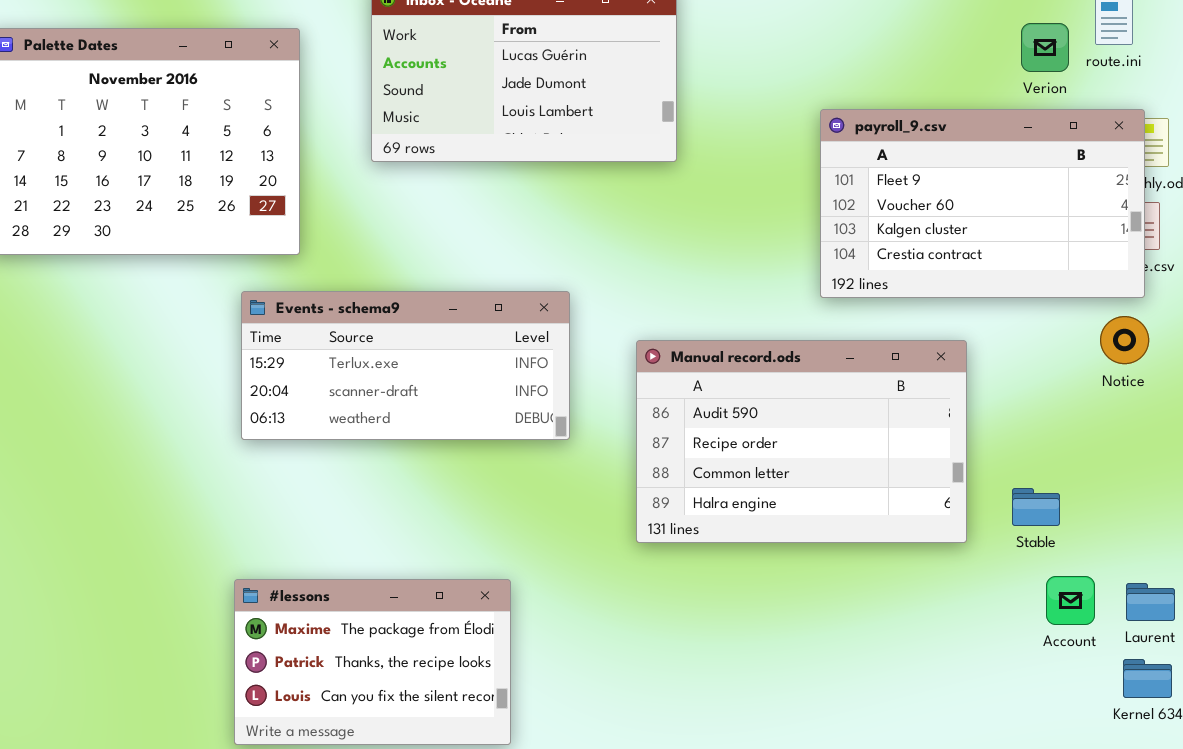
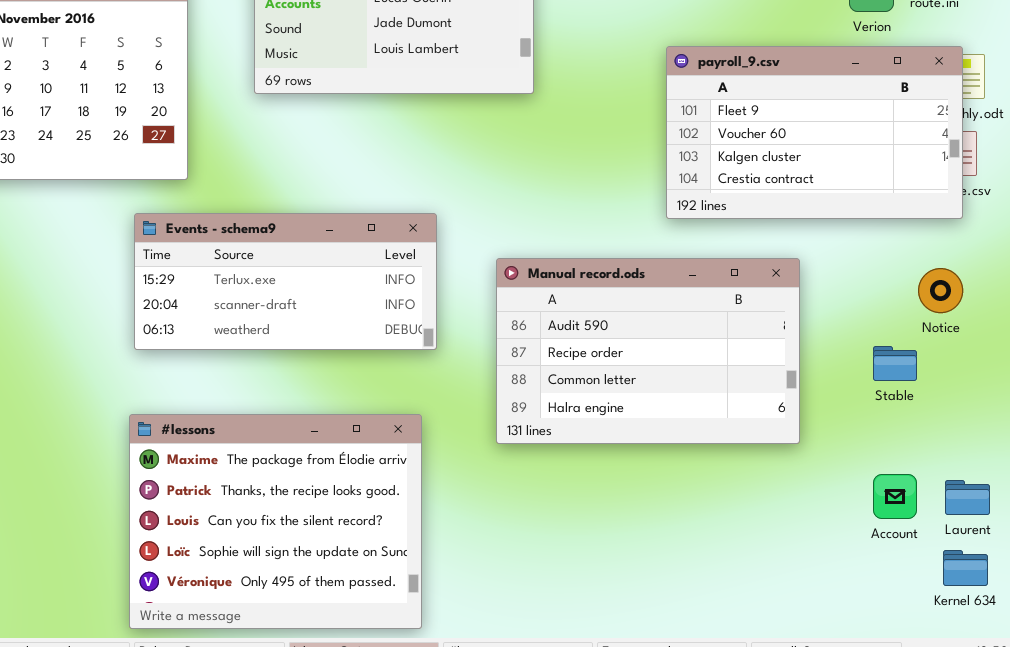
Notice: [1100,316,1149,364] -> [918,268,963,313], moved
Stable: [1012,488,1060,526] -> [873,346,917,381], moved
#lessons: [234,579,511,745] -> [129,414,422,629], resized

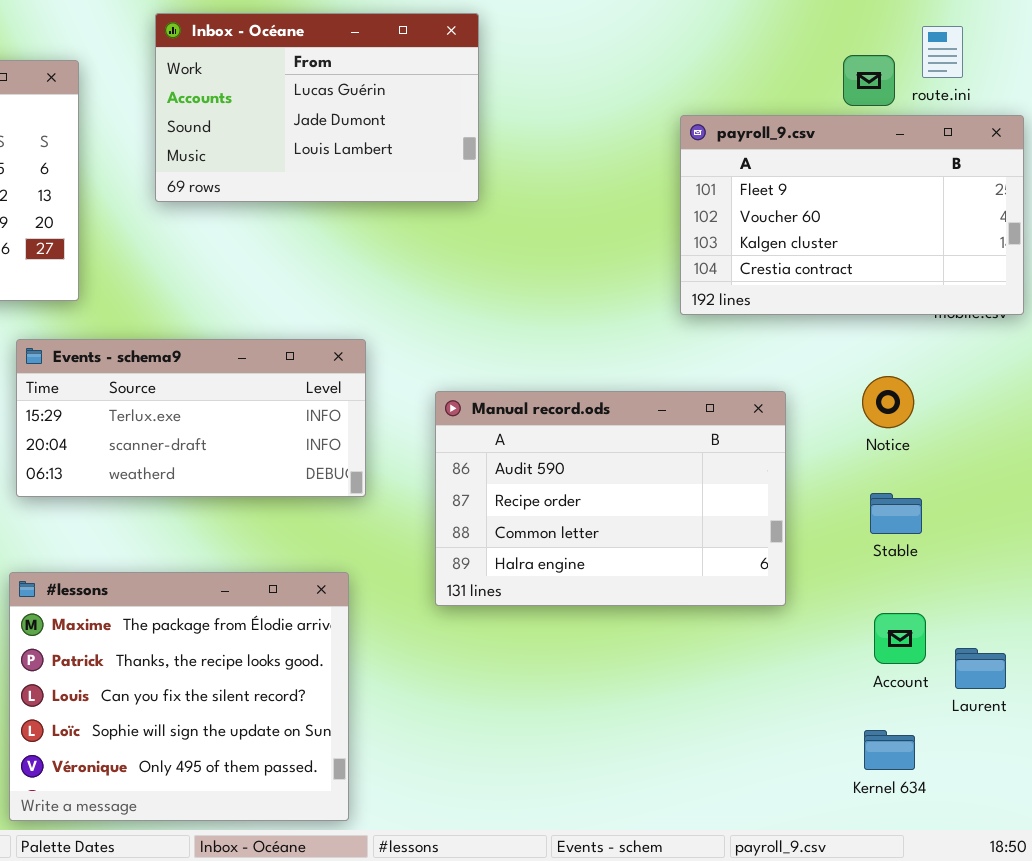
payroll_9.csv: [666,46,963,219] -> [680,115,1024,315], moved
Notice: [918,268,963,313] -> [862,376,914,428], moved
Account: [873,474,917,519] -> [874,613,926,664], moved
Kernel 634: [943,550,988,586] -> [864,730,915,770], moved

